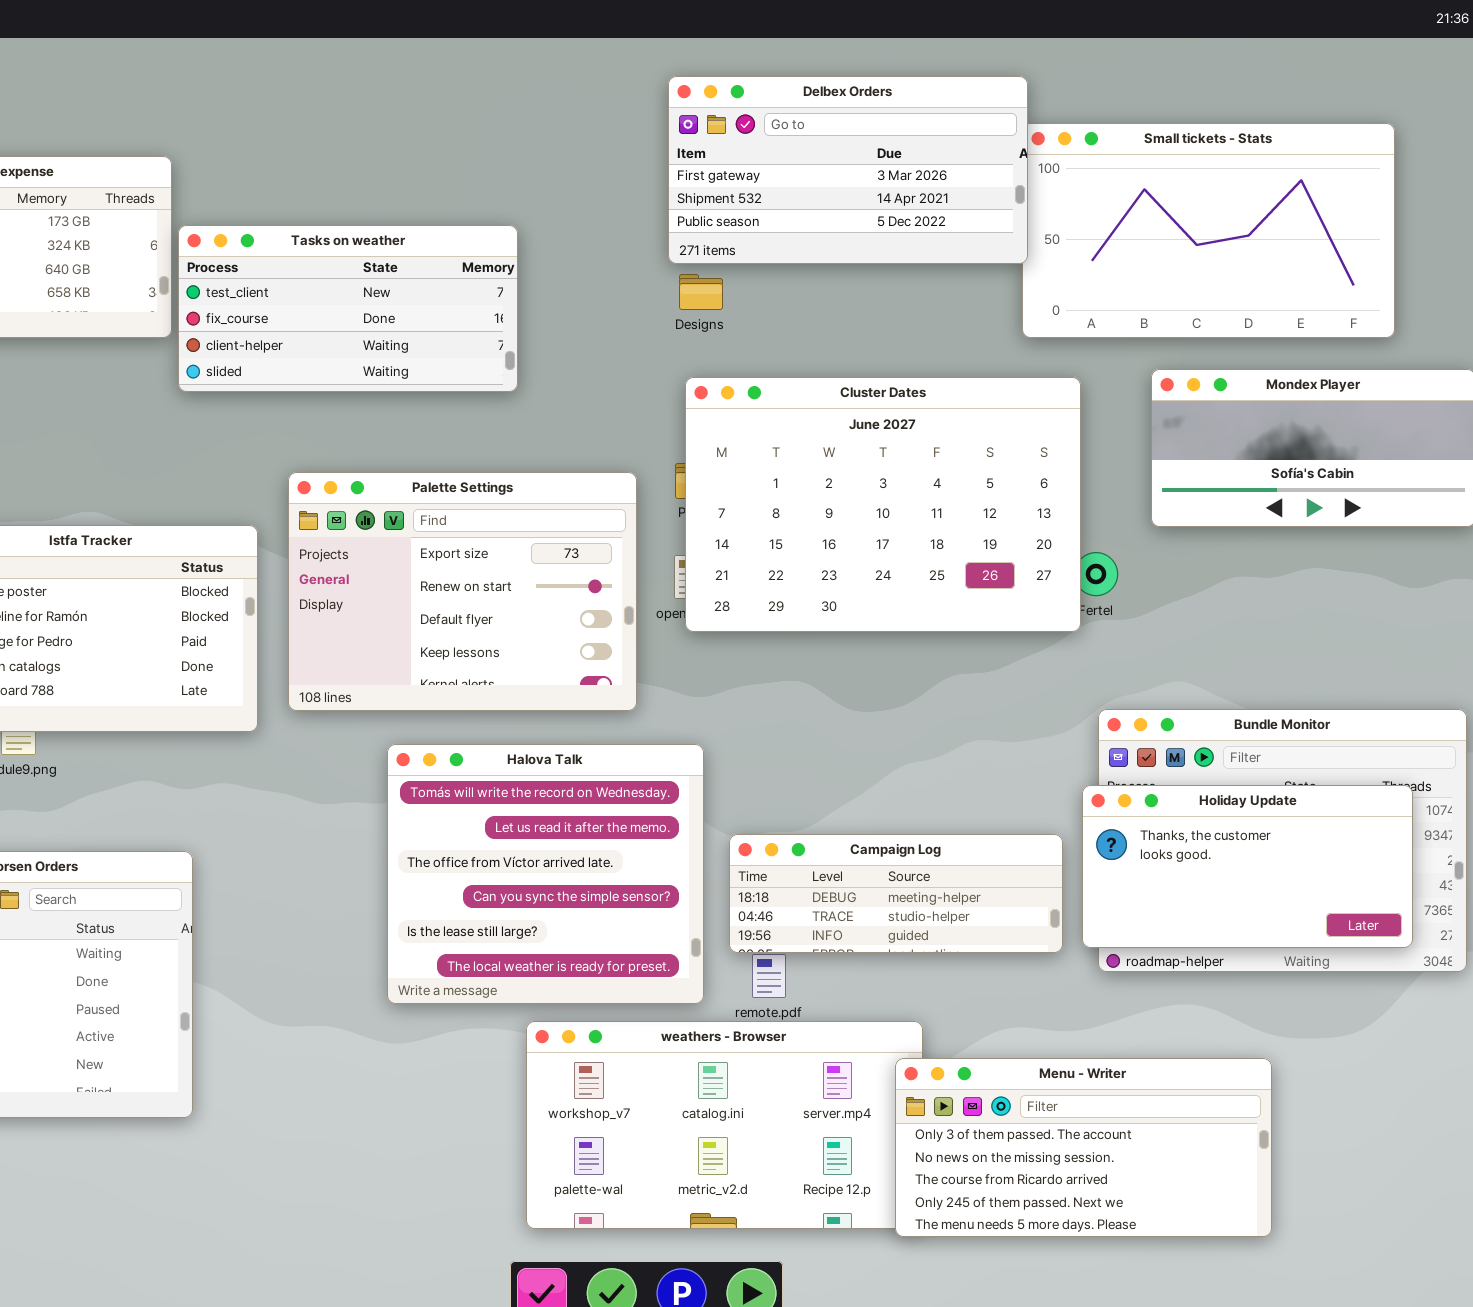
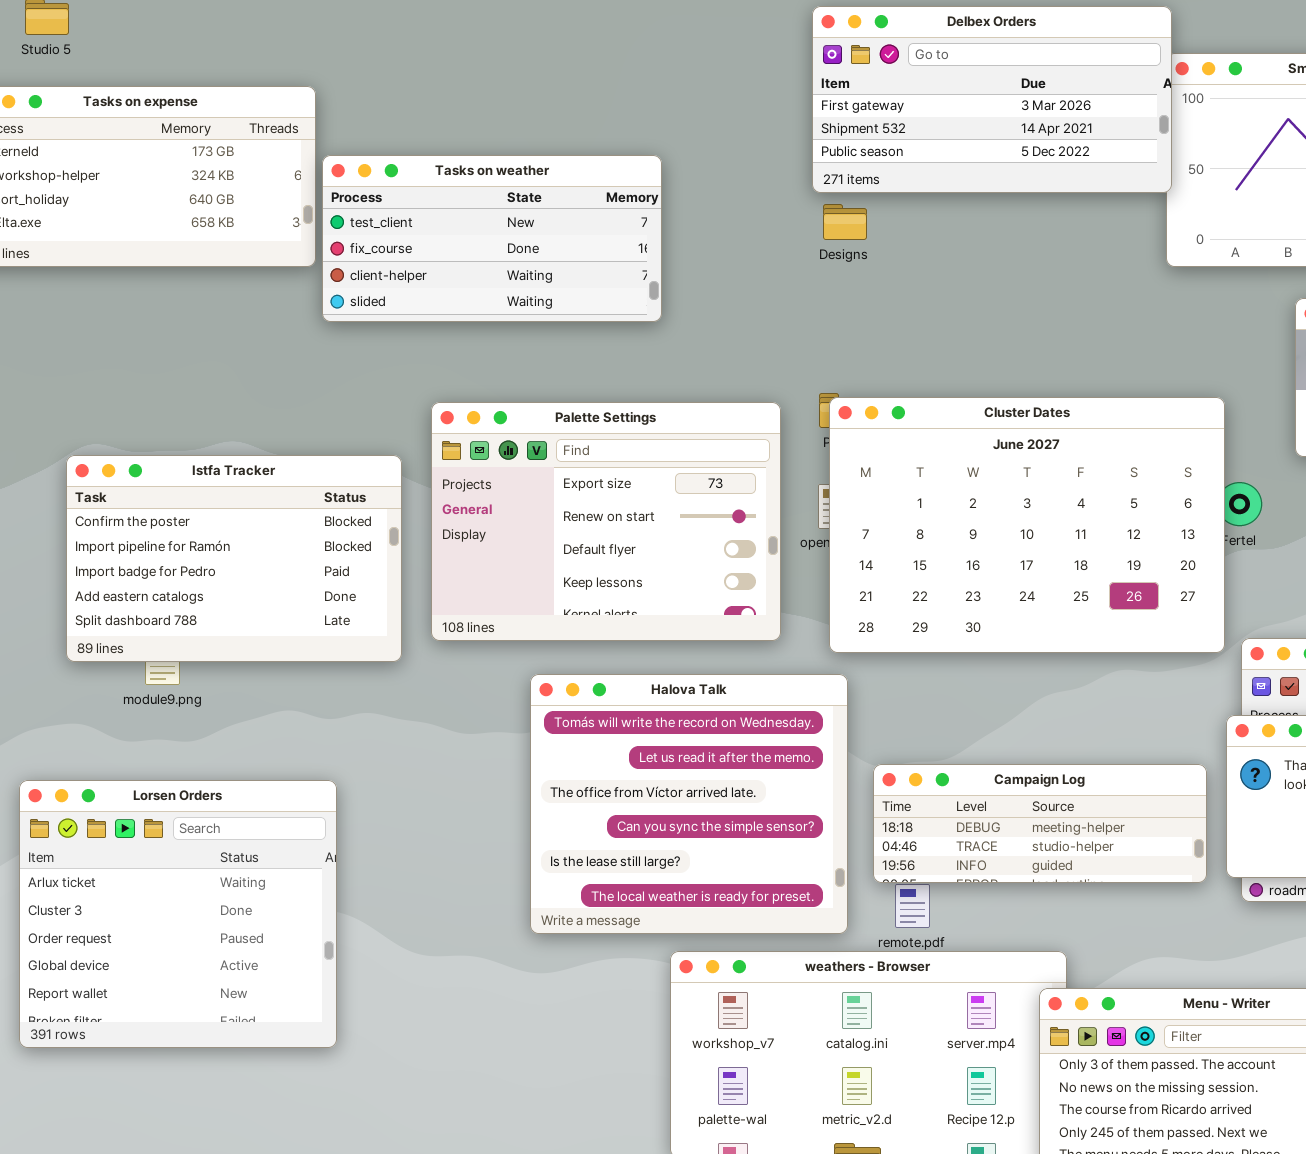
Cluster Dates: [685,377,1081,632] -> [829,397,1225,653], moved

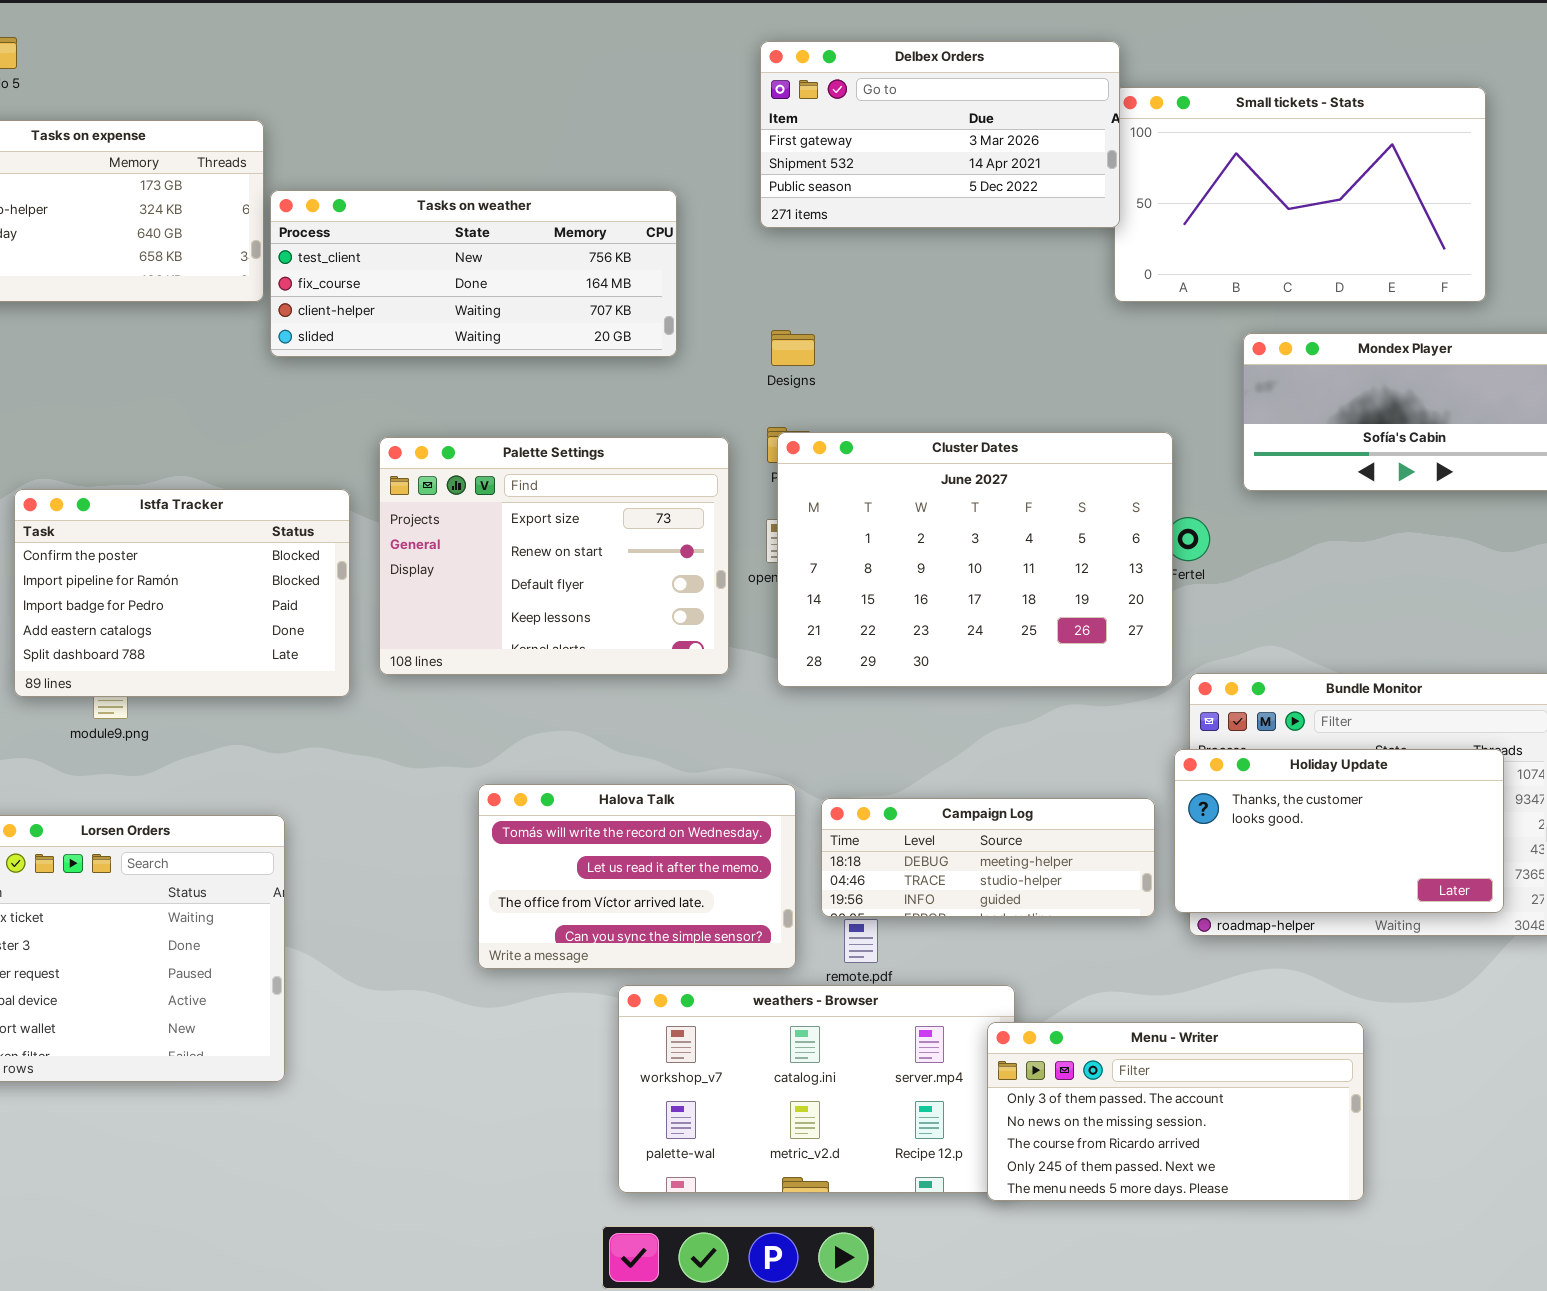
Tasks on weather: [322,155,662,322] -> [270,190,677,357], resized
Designs: [823,204,867,240] -> [771,330,815,366], moved
Halova Talk: [530,674,848,934] -> [478,784,796,969], resized

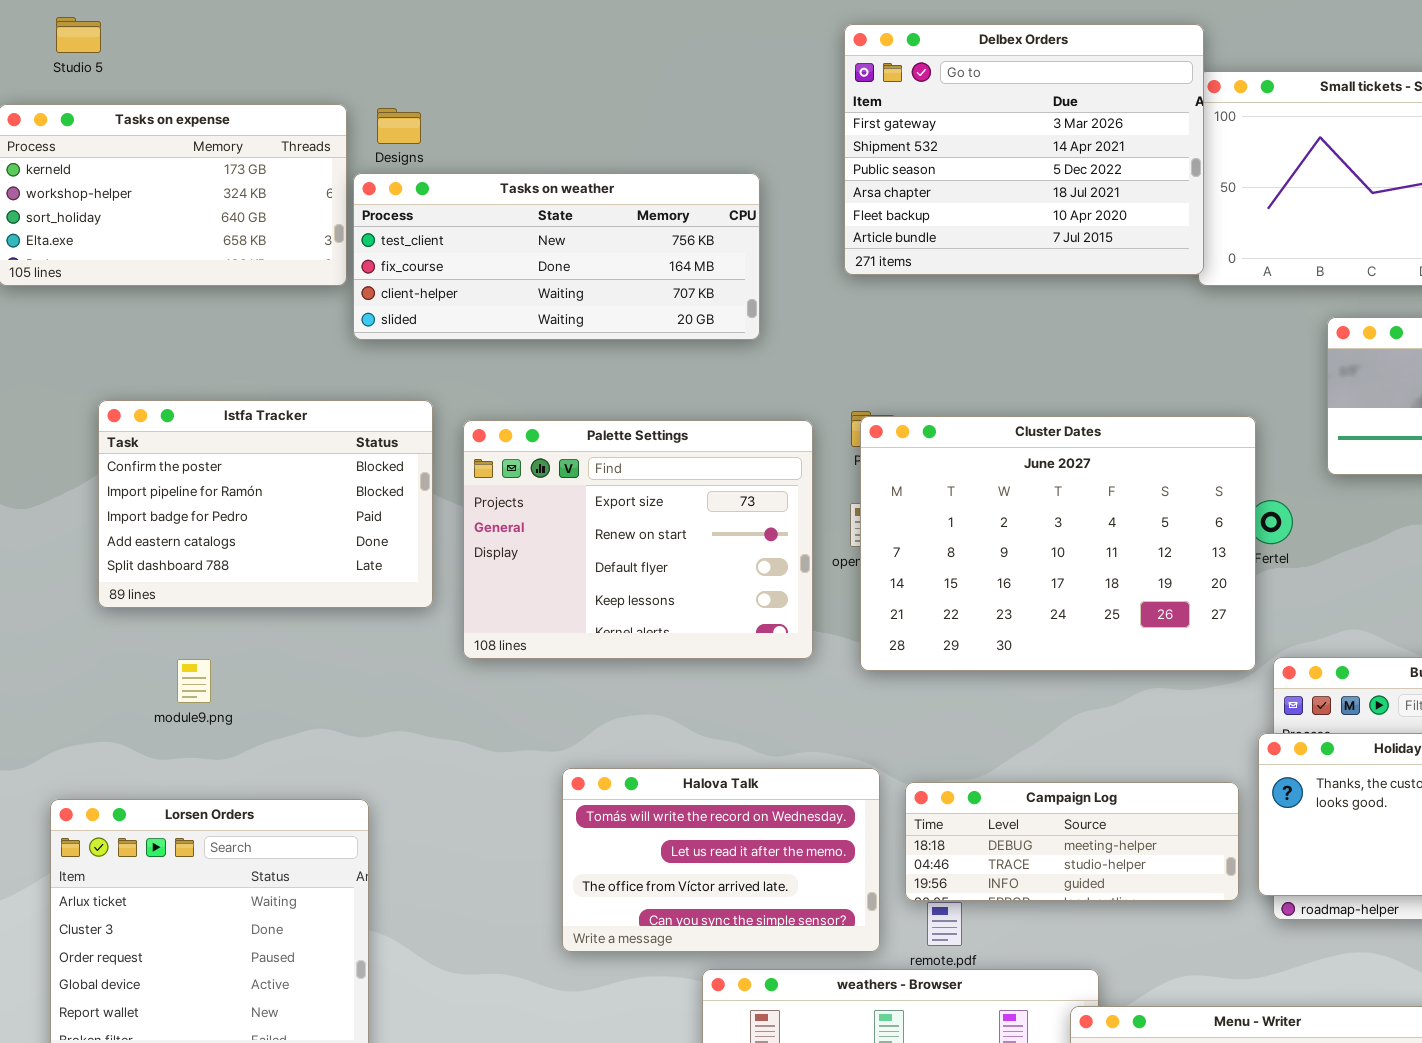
Delbex Orders: [760,41,1120,228] -> [844,24,1204,275], resized
Designs: [771,330,815,366] -> [377,108,421,144], moved
Istfa Tracker: [14,489,350,697] -> [98,400,433,608], moved

